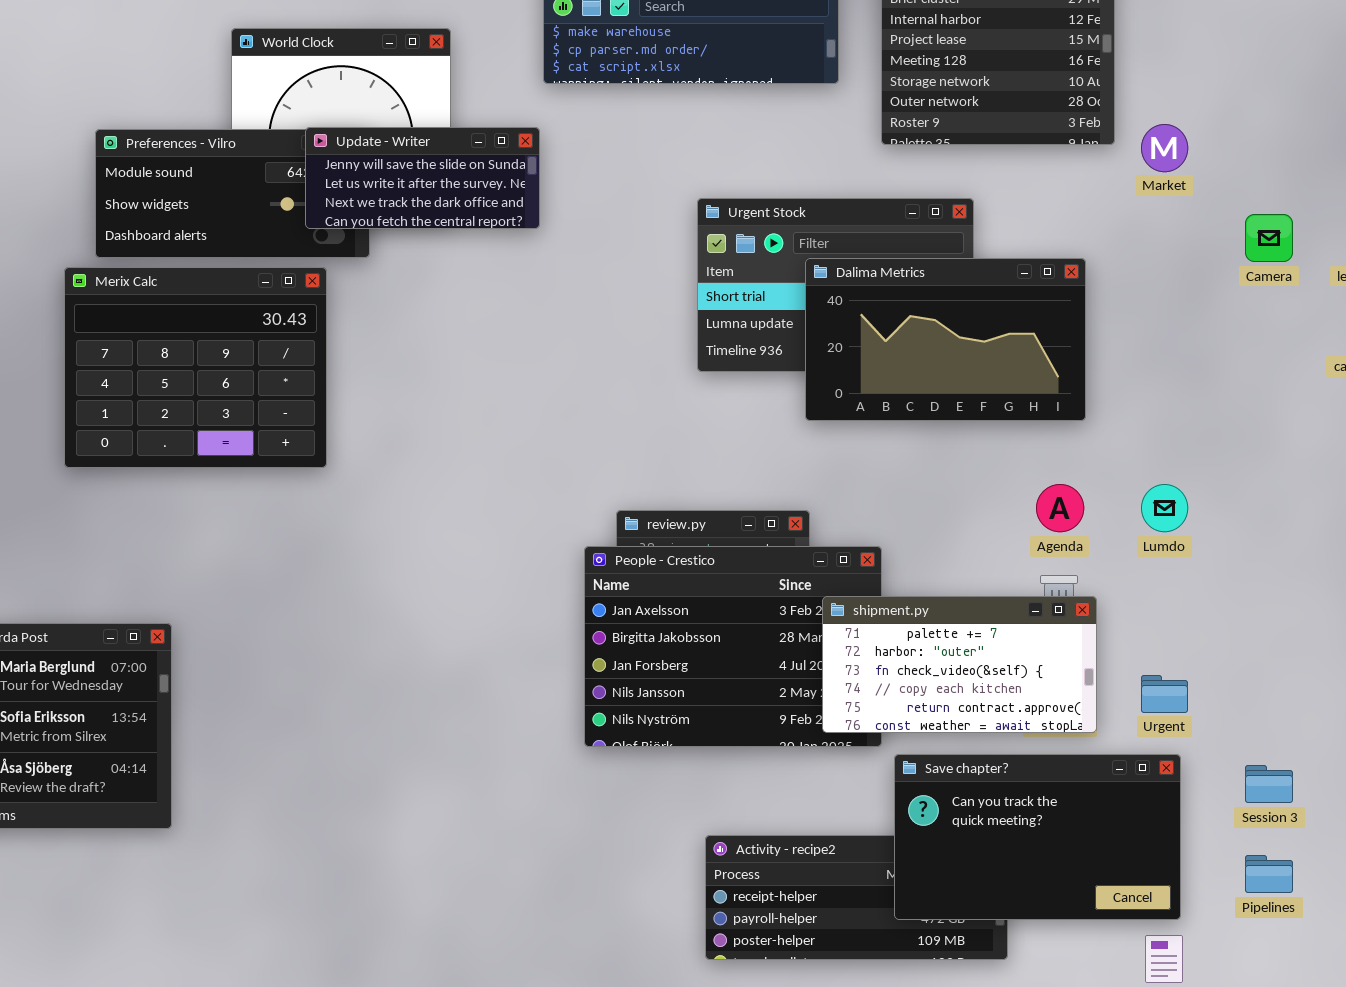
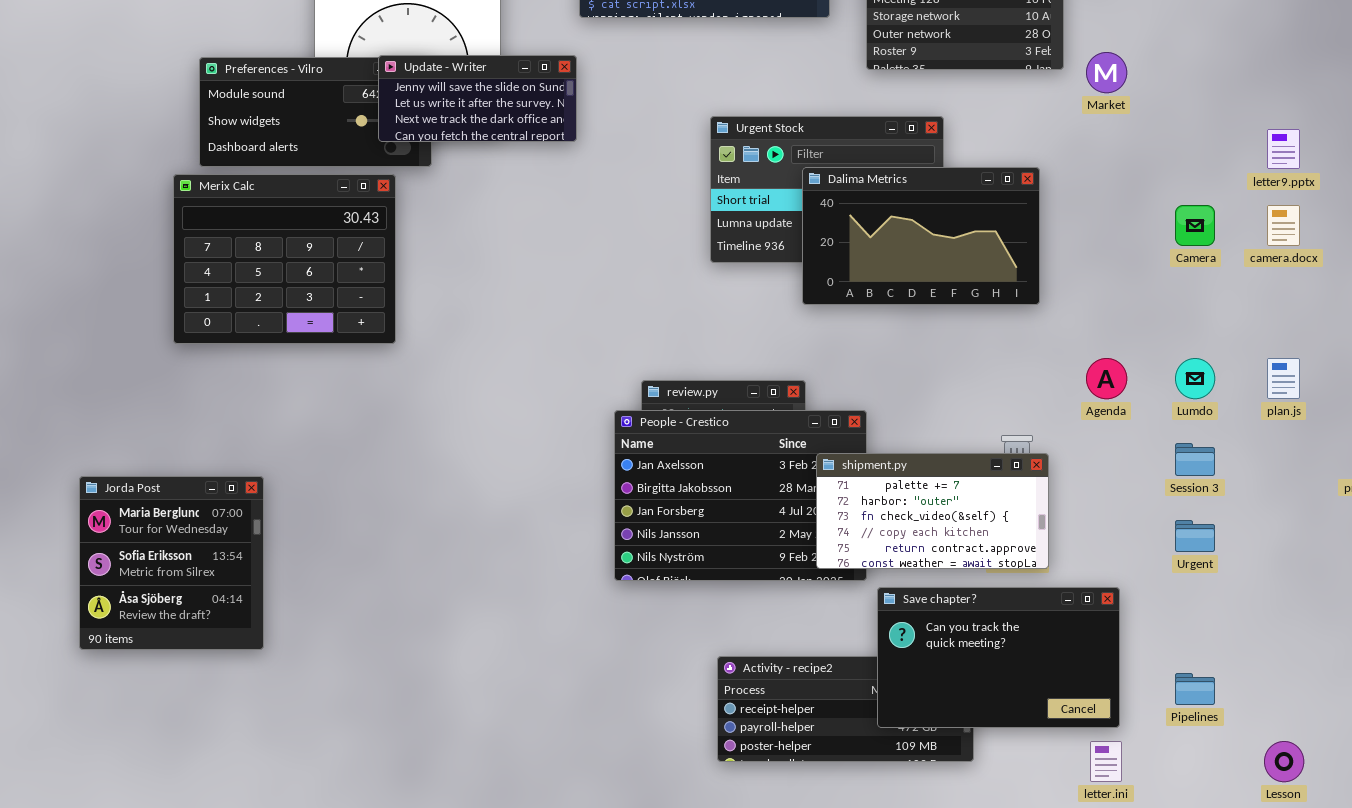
Camera: [1245,214,1293,262] -> [1175,205,1215,246], moved
Agenda: [1036,484,1084,532] -> [1086,358,1127,399], moved
Lumdo: [1141,484,1188,532] -> [1175,358,1215,399], moved
Urgent: [1141,675,1188,713] -> [1175,520,1215,552], moved
Session 3: [1245,765,1293,803] -> [1175,443,1215,476], moved

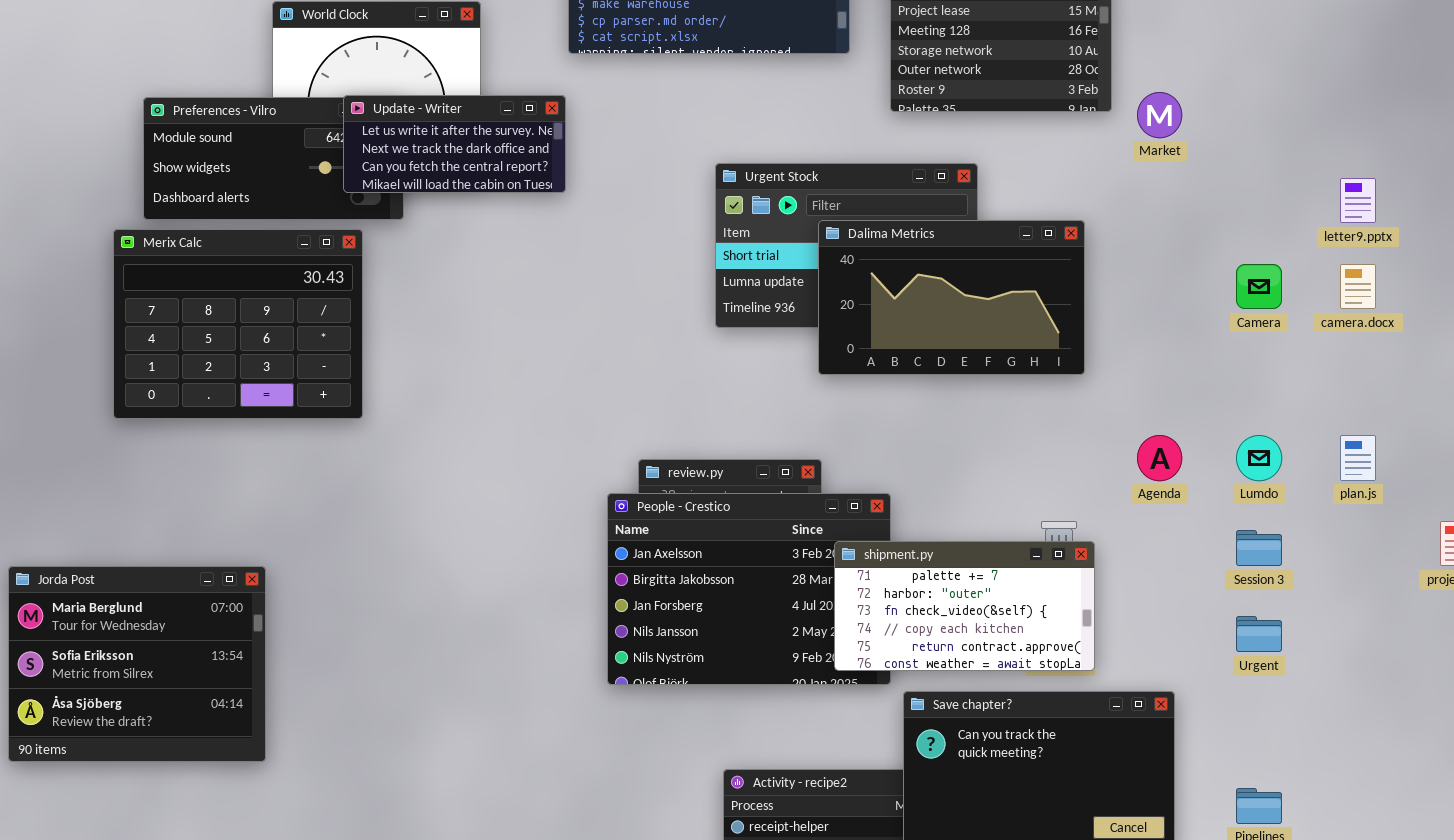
Update - Writer: [378,55,577,142] -> [343,95,566,193], scrolled down 1 row
Jorda Post: [79,476,264,650] -> [8,566,266,762], resized

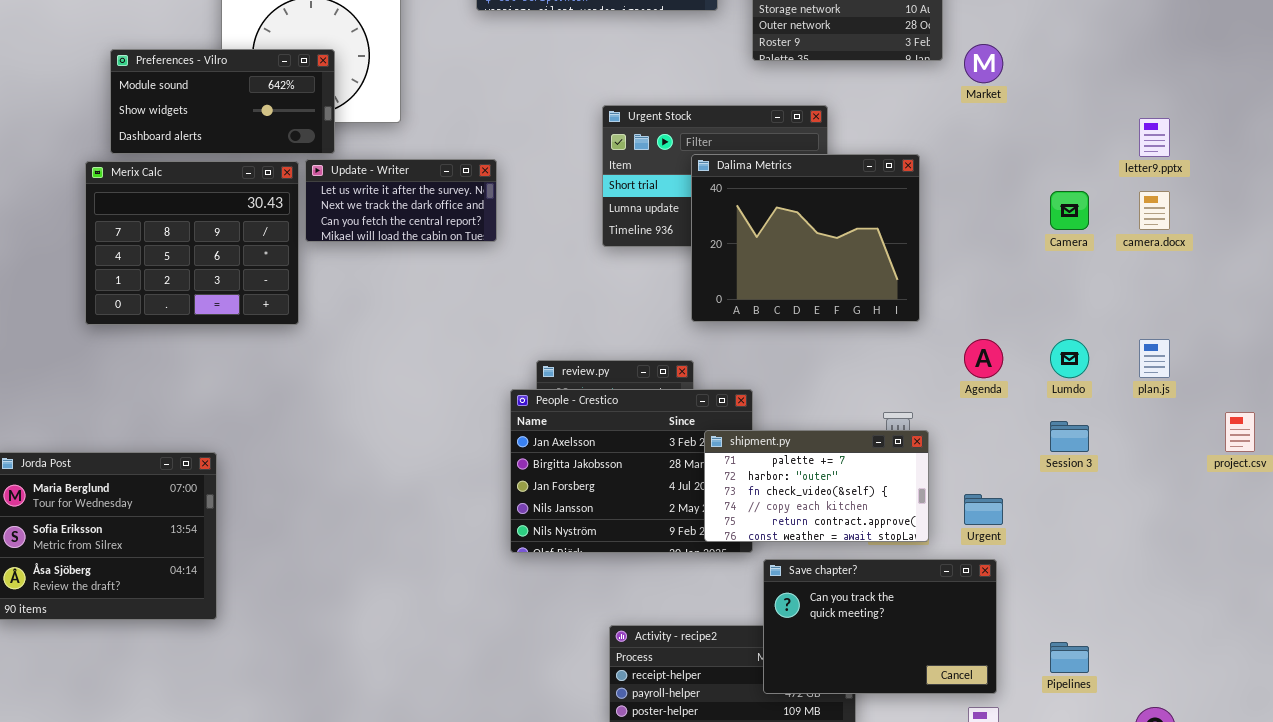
Update - Writer: [343,95,566,193] -> [305,159,497,242], moved
Dalima Metrics: [818,220,1085,375] -> [691,154,920,322], resized
Urgent: [1236,616,1282,652] -> [964,494,1003,525], moved

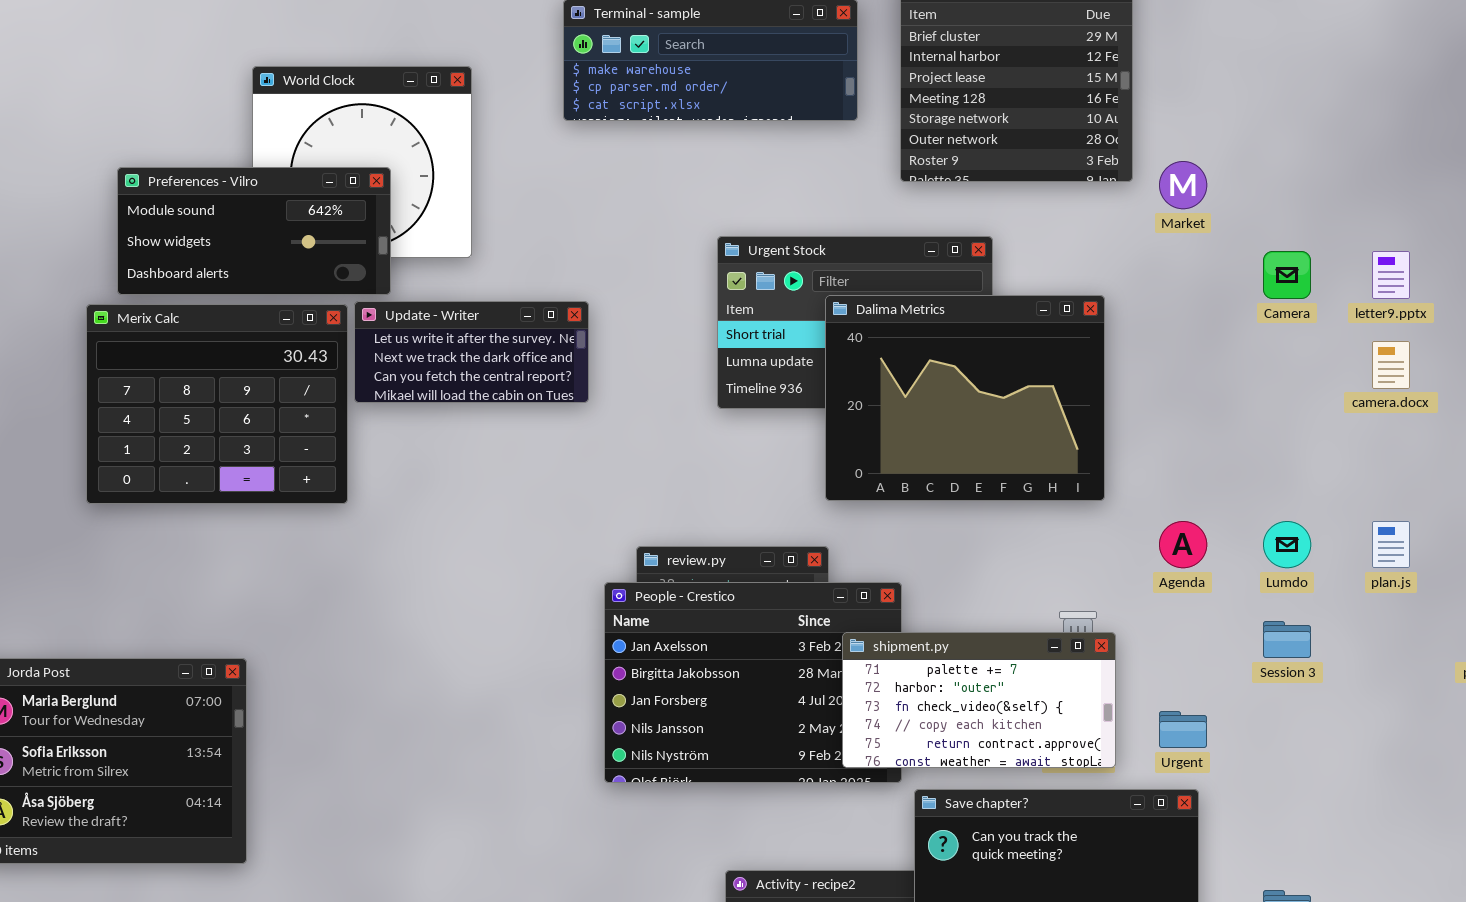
Camera: [1050,191,1089,230] -> [1263,251,1311,299], moved

